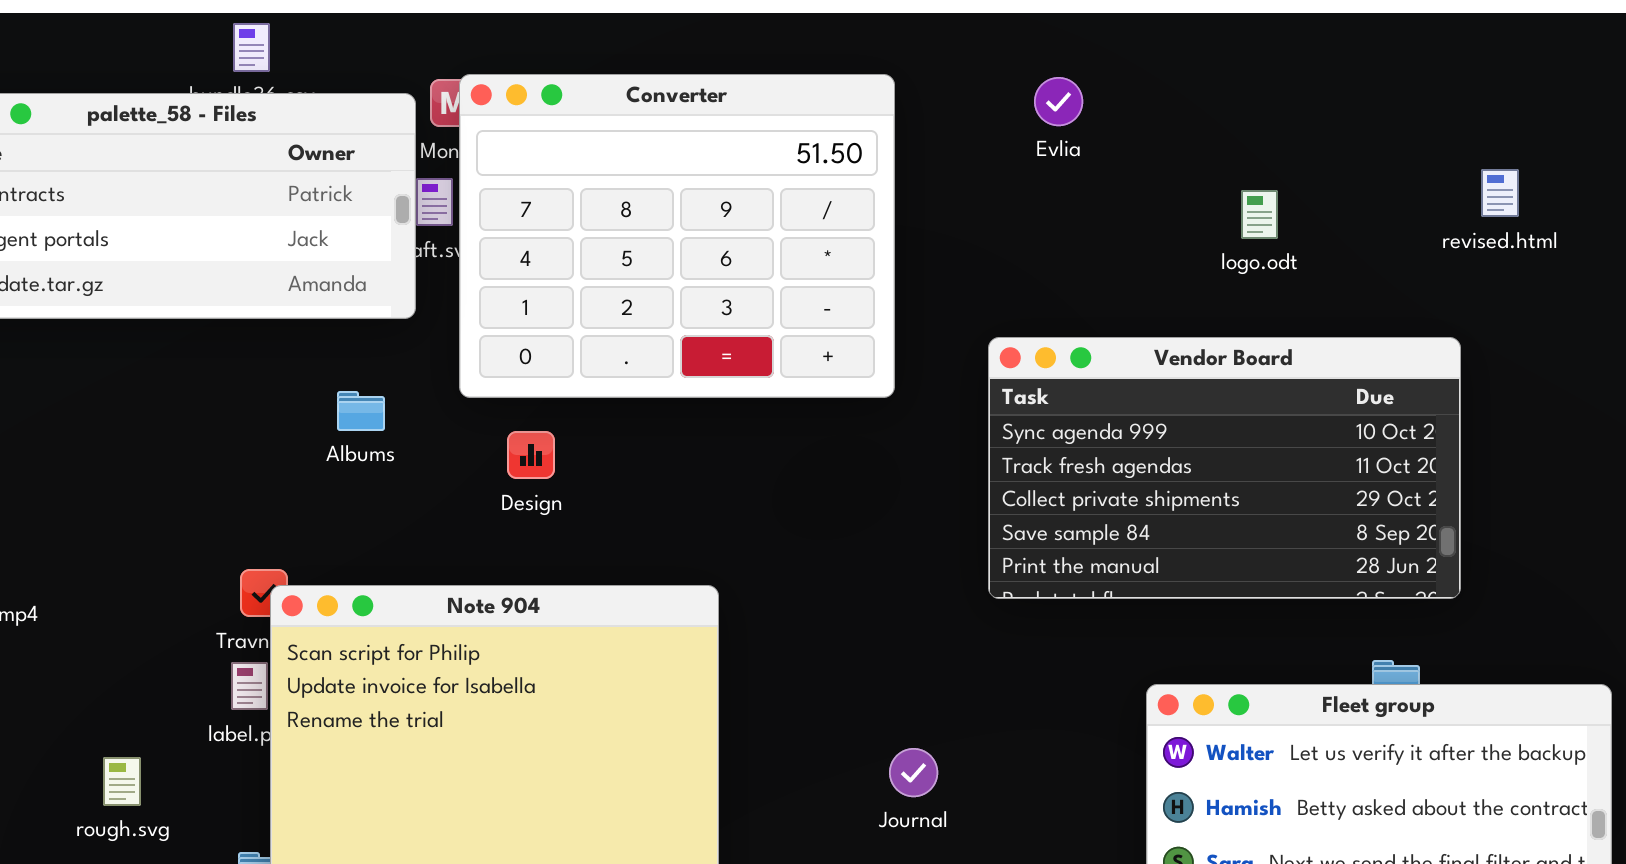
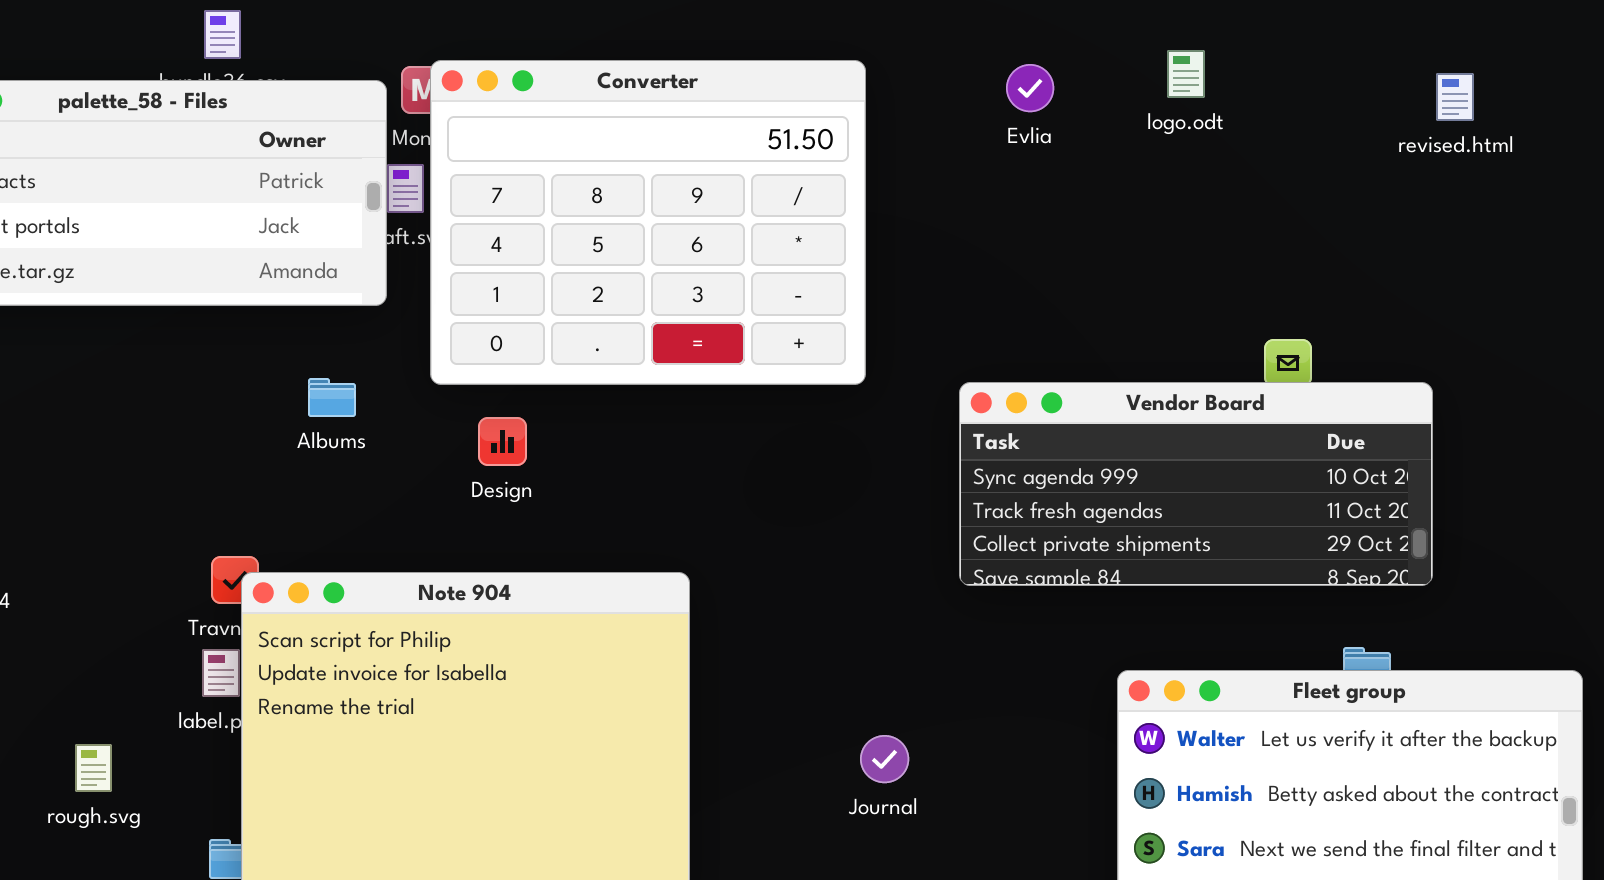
revised.html: [1481,169,1519,217] -> [1436,73,1474,121], moved
logo.odt: [1241,190,1278,239] -> [1167,50,1205,98], moved
Vendor Board: [988,337,1461,599] -> [959,382,1433,586], resized

